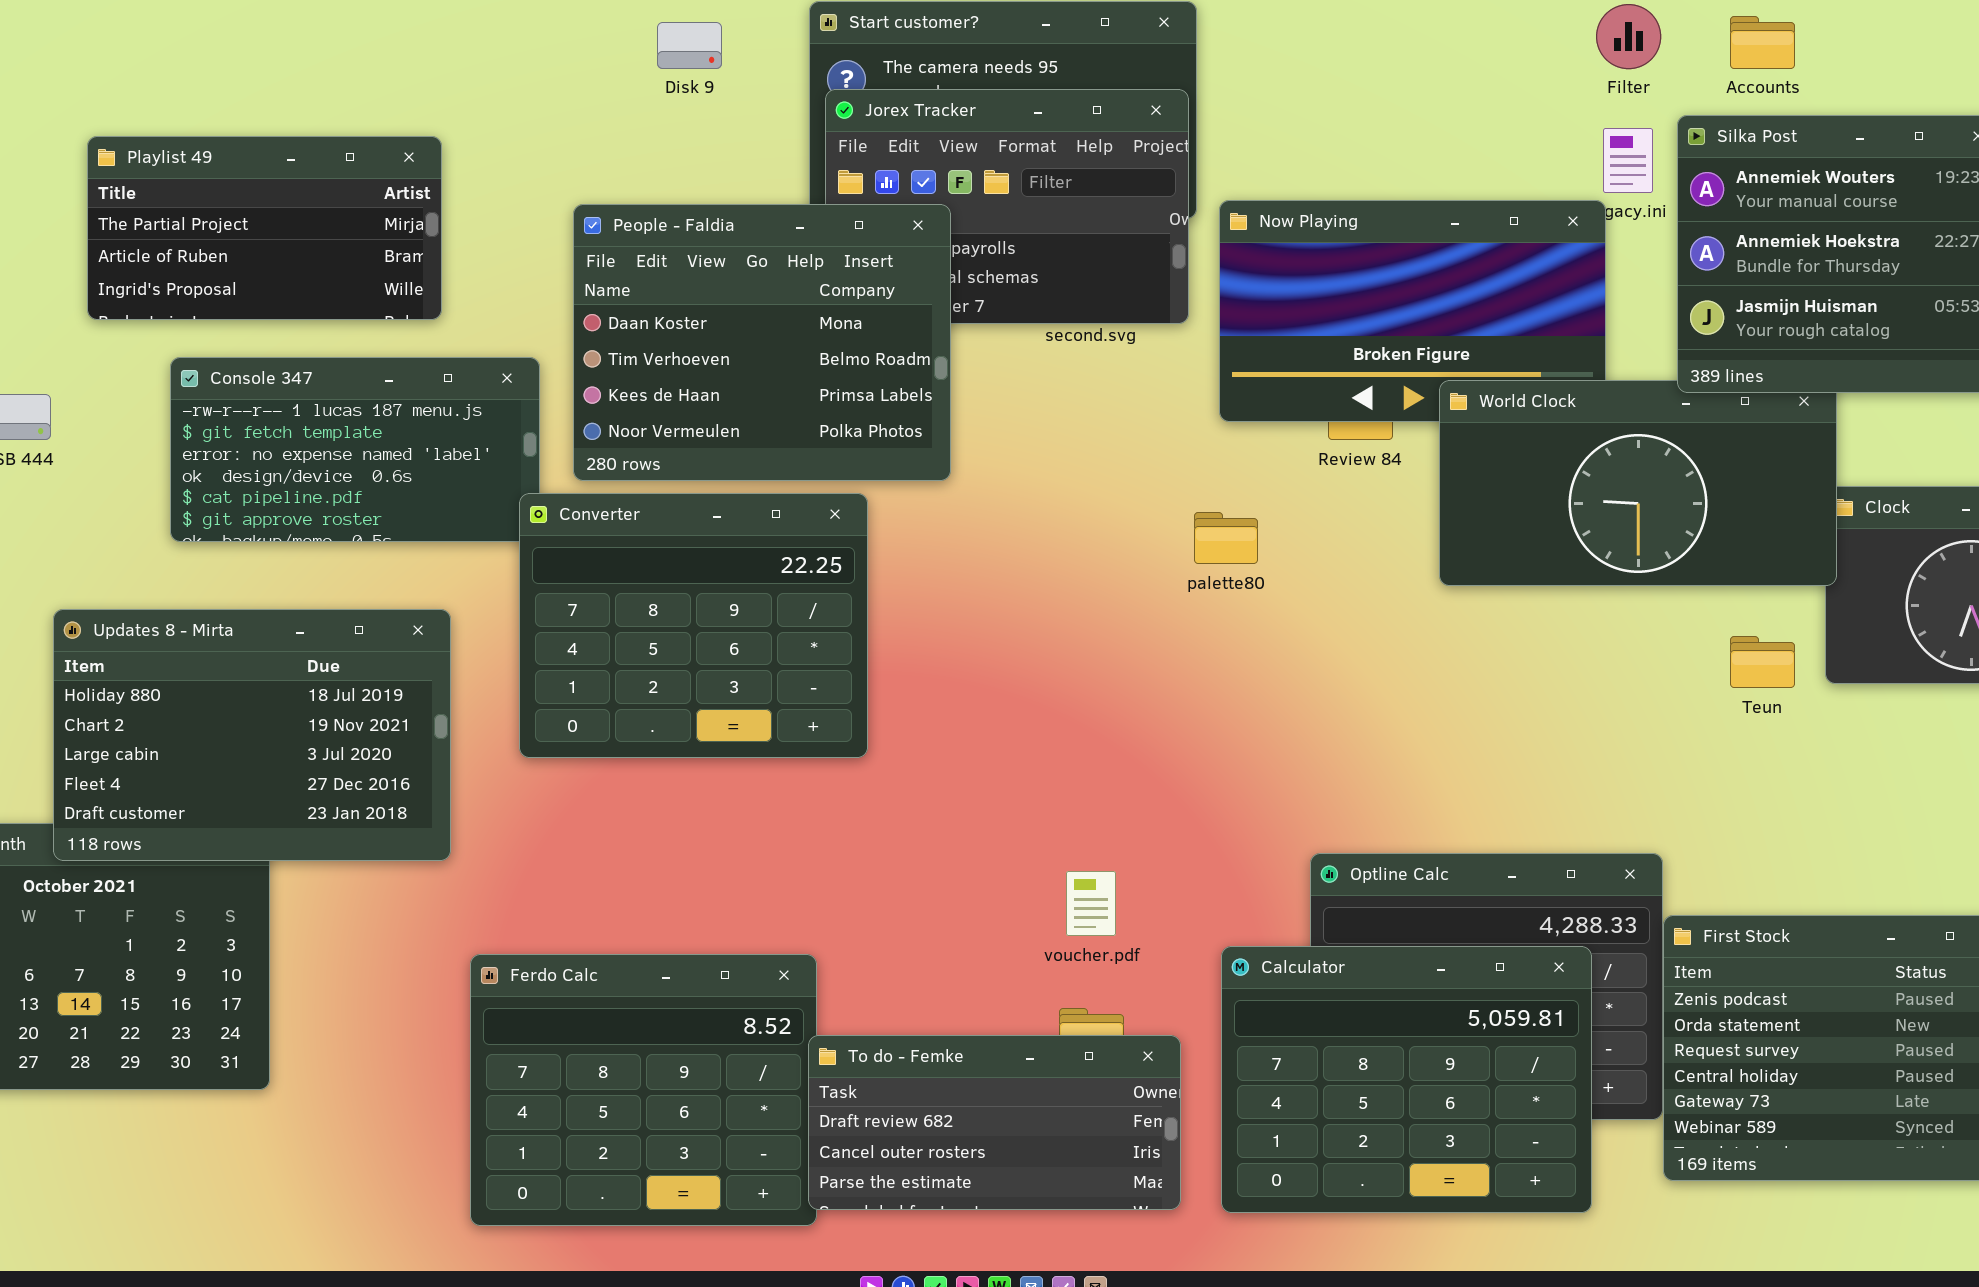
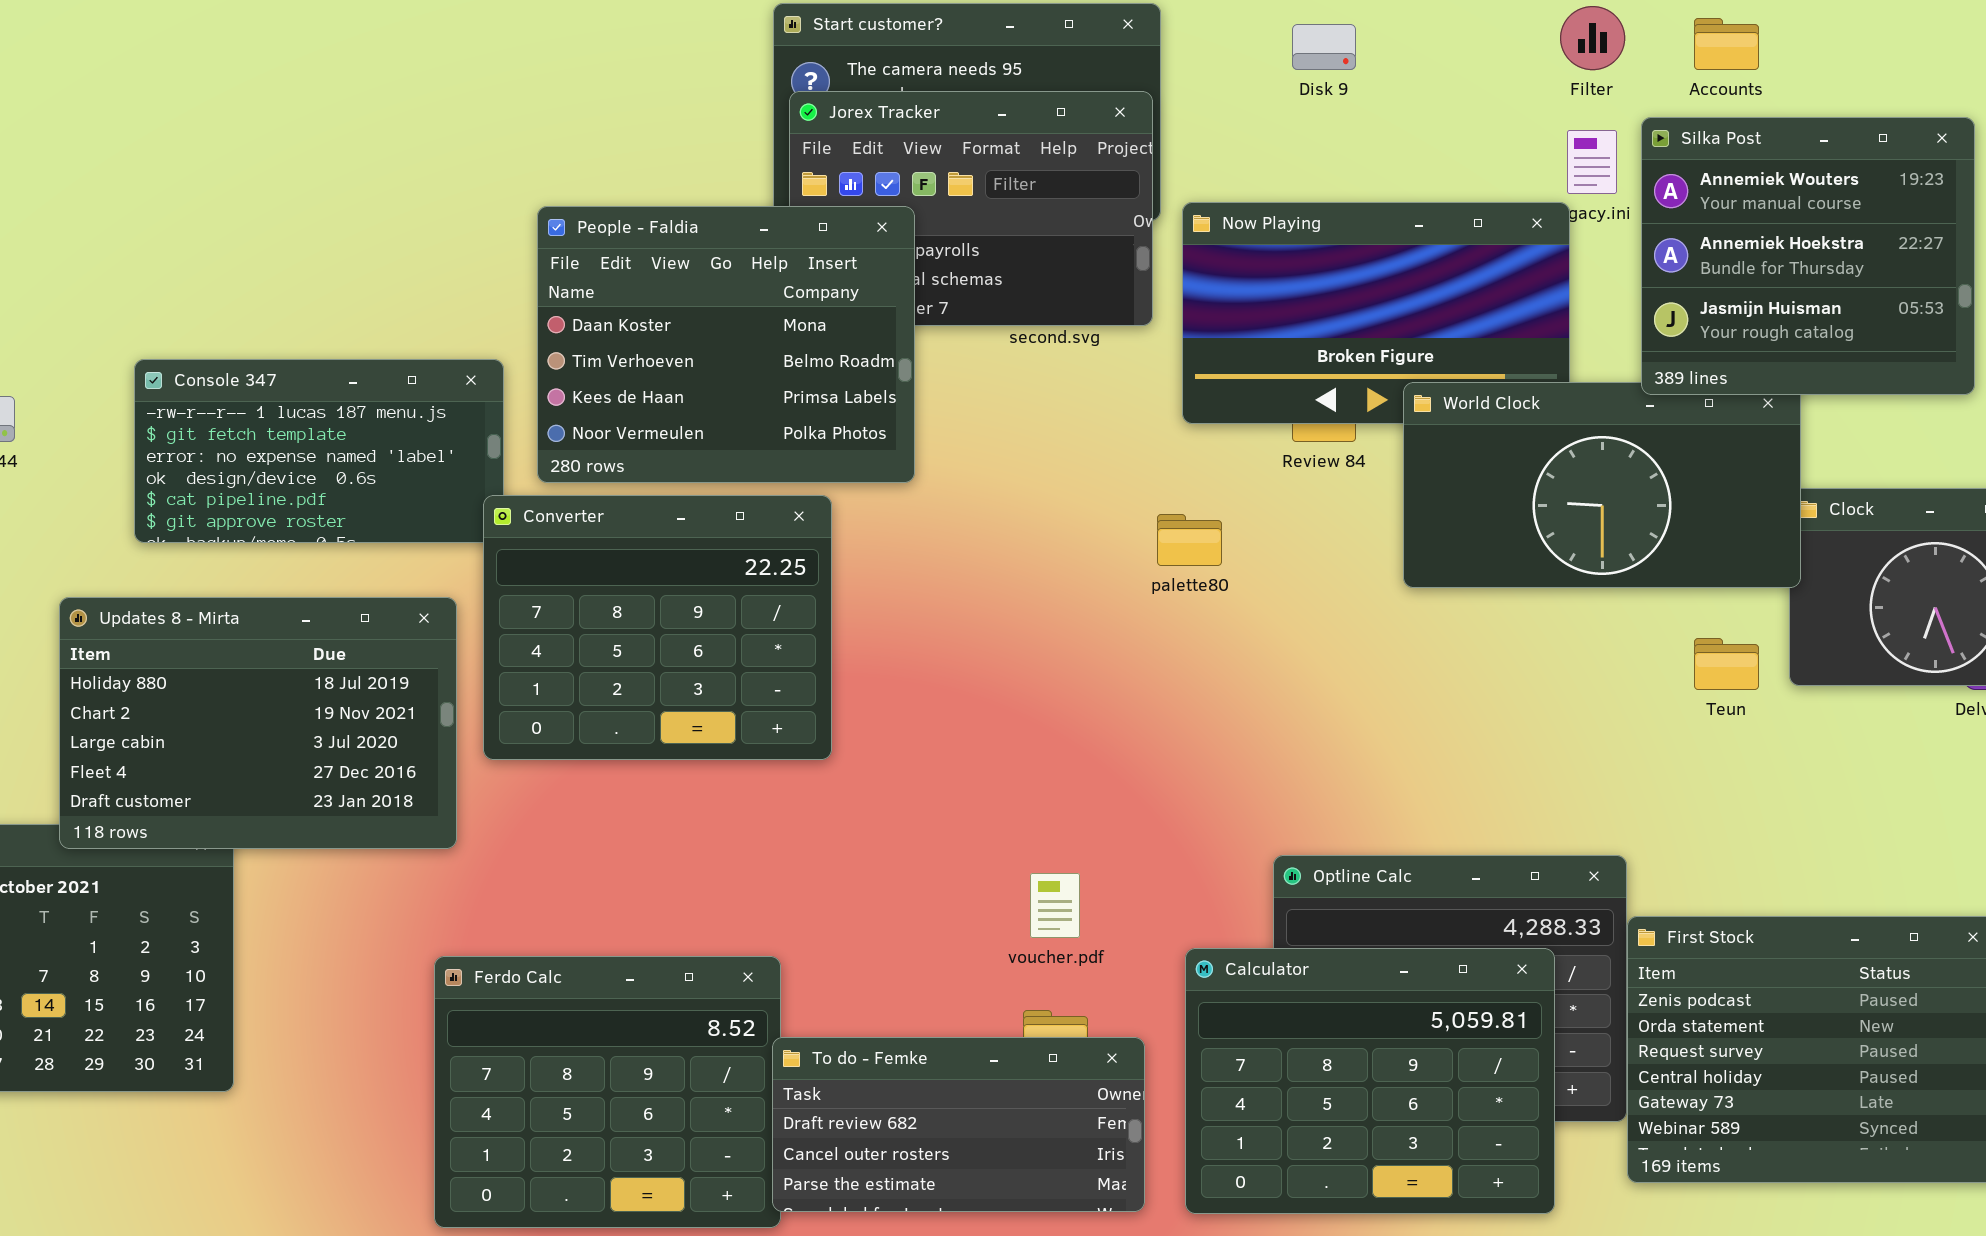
Disk 9: [657,22,722,69] -> [1292,24,1356,70], moved
Playlist 49: [87,136,442,320] -> none, closed
Updates 8 - Mirta: [53,609,451,861] -> [59,597,457,849], moved

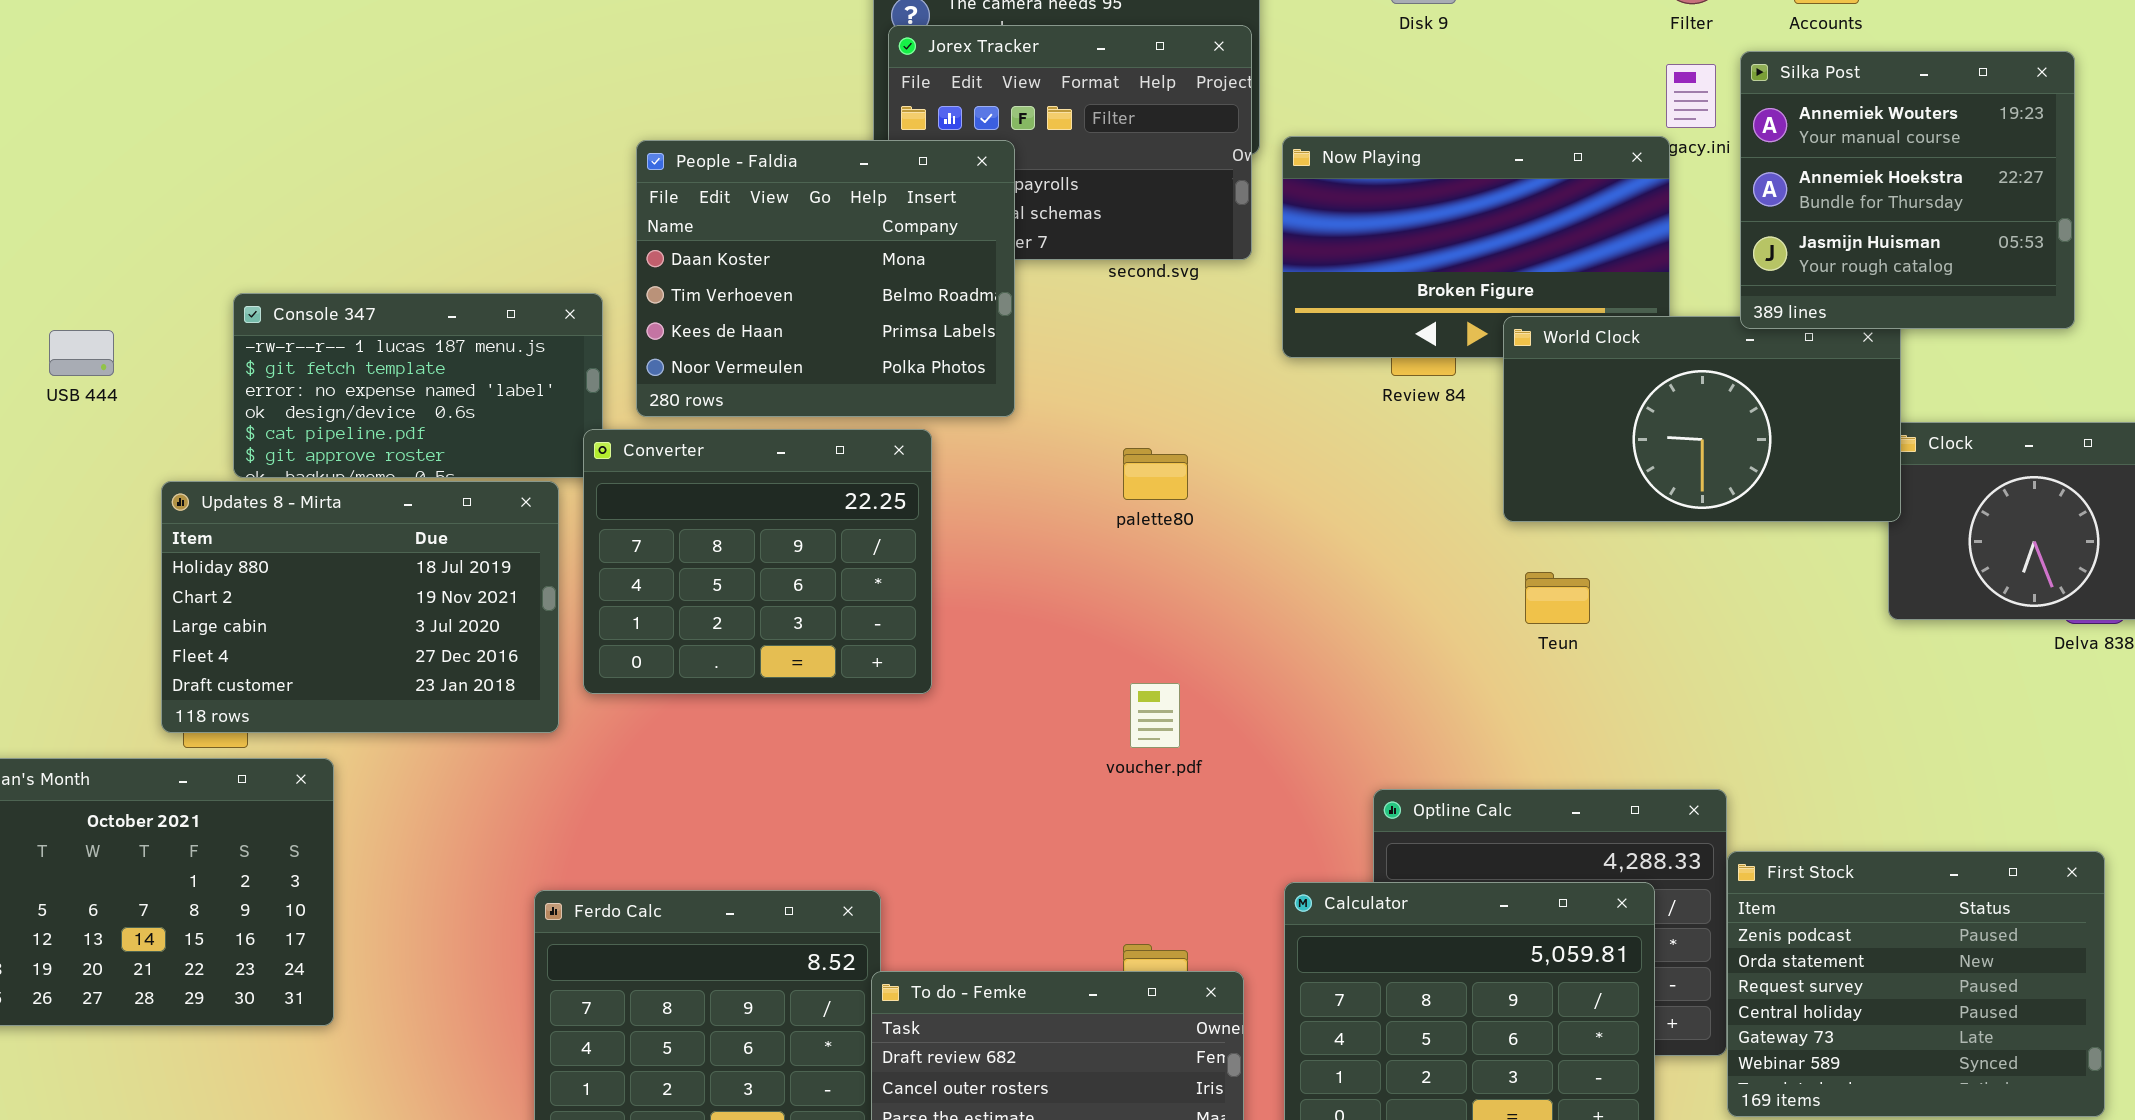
palette80: [1157,514,1222,566] -> [1123,448,1188,500], moved
Updates 8 - Mirta: [59,597,457,849] -> [161,481,559,733], moved
Teun: [1694,638,1759,690] -> [1525,572,1590,624], moved
voucher.pdf: [1030,873,1080,938] -> [1130,683,1180,748], moved

